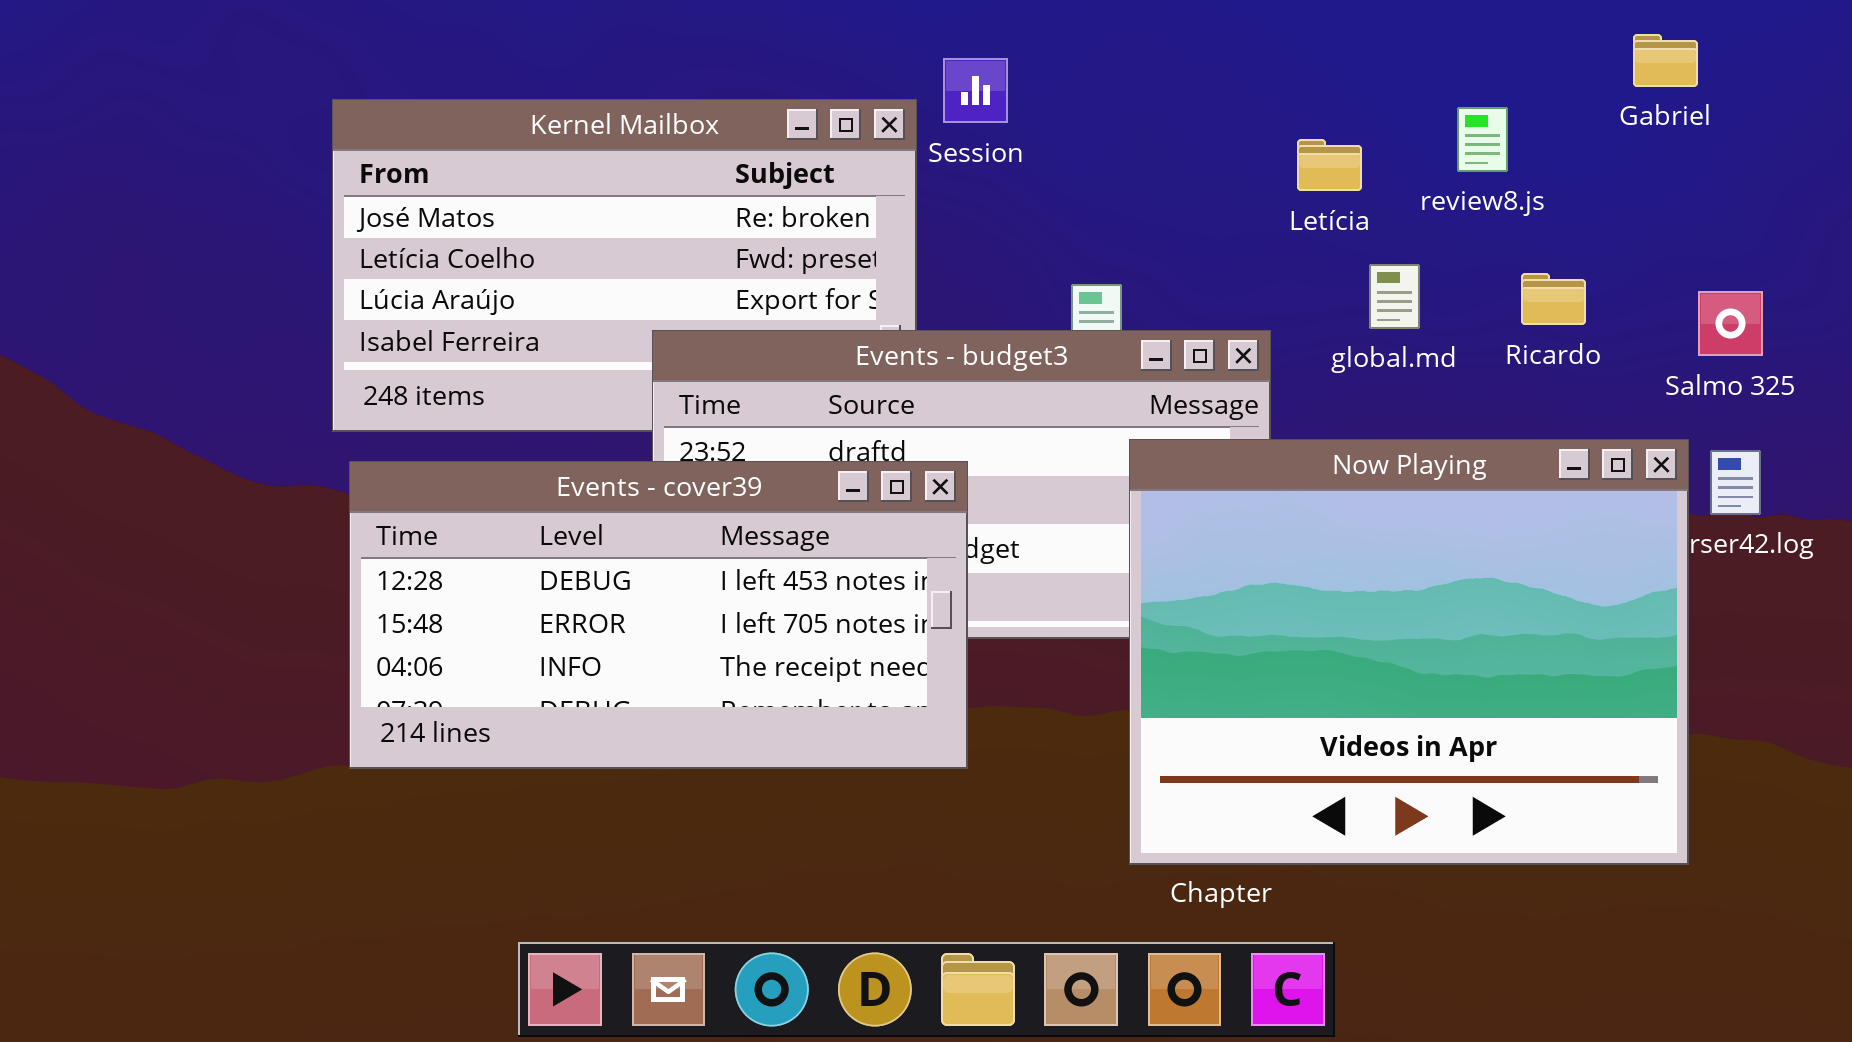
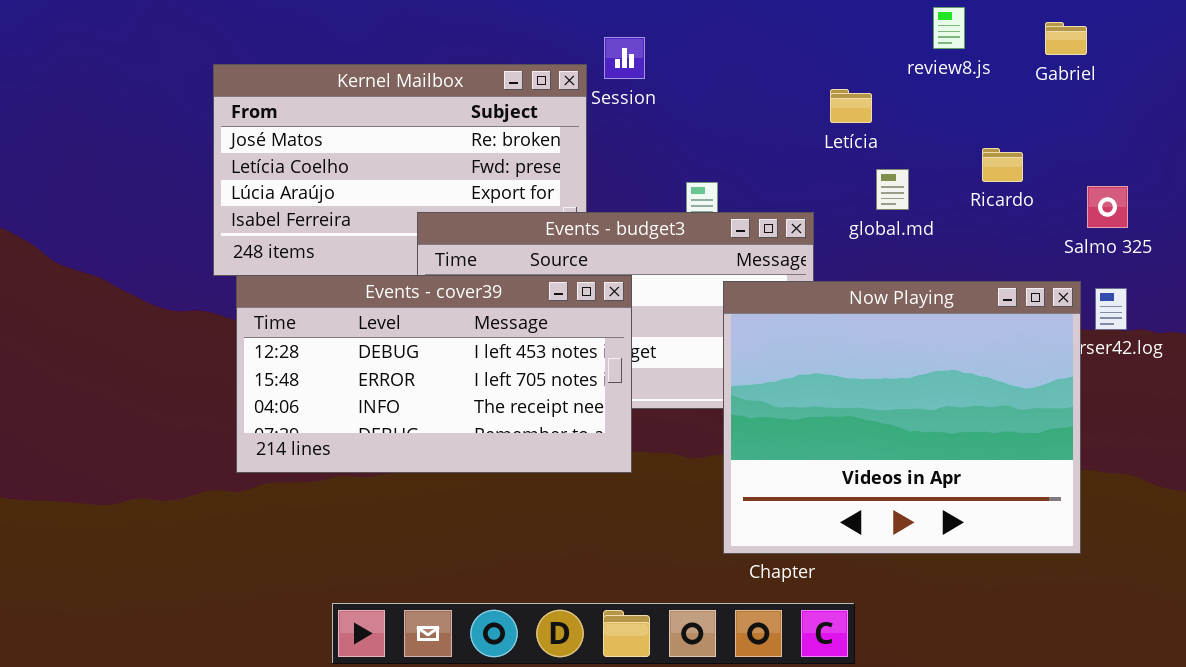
review8.js: [1457,107,1508,172] -> [933,7,965,49], moved
Ricardo: [1521,273,1586,325] -> [982,148,1023,182], moved
Events - cover39: [349,461,968,769] -> [236,275,632,473], moved

